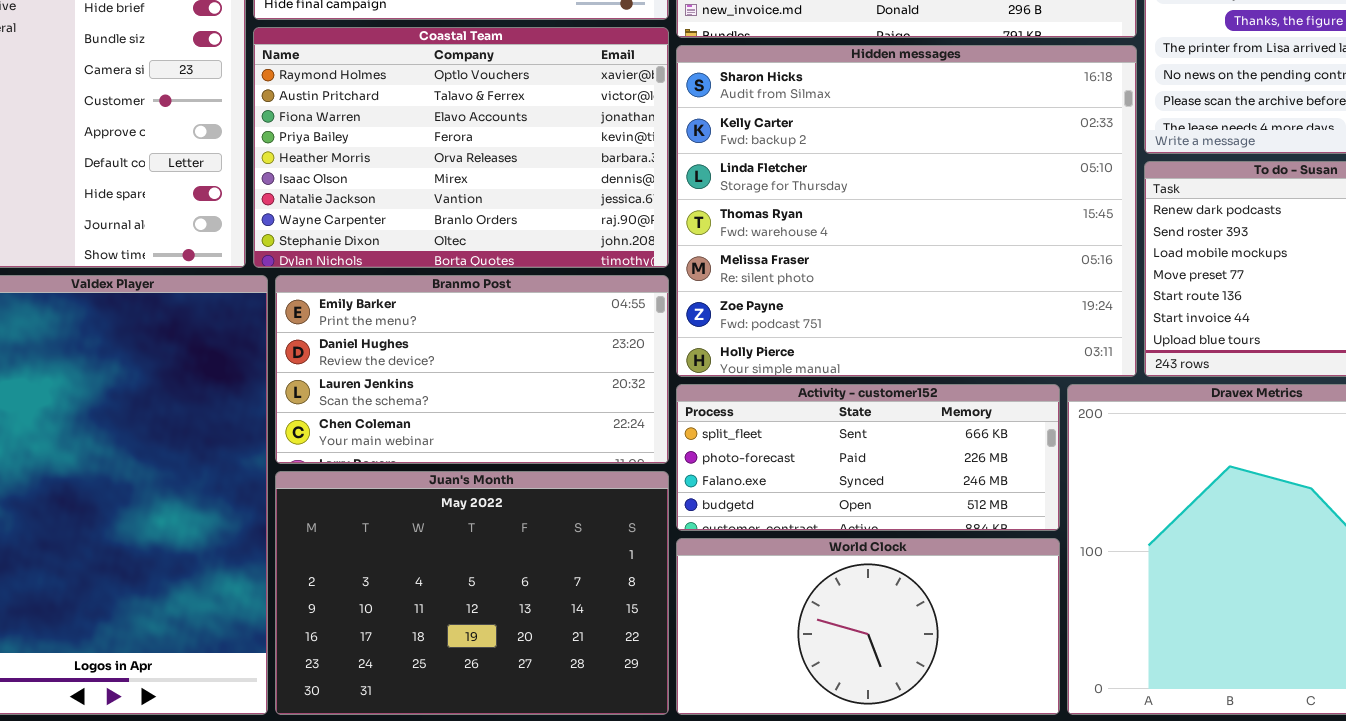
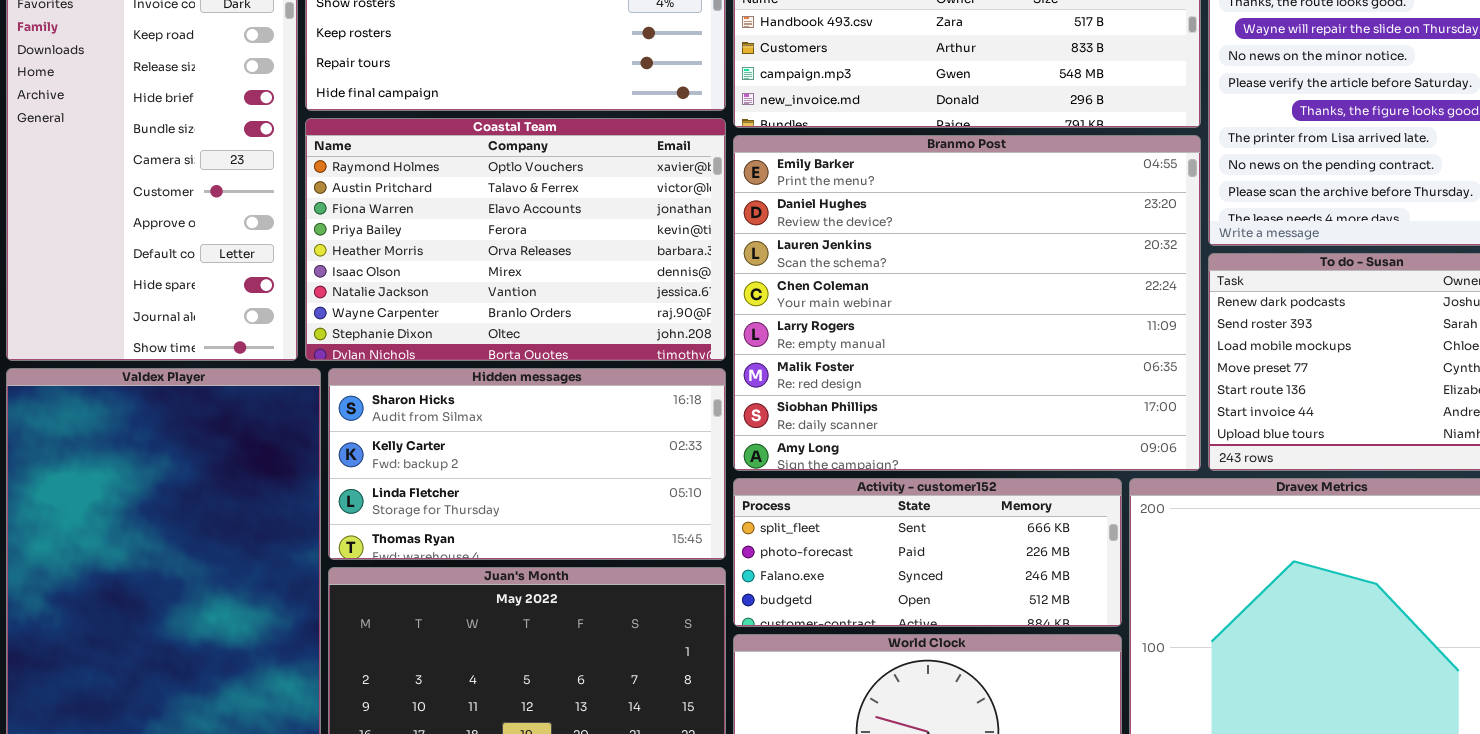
Hidden messages: [676,45,1137,377] -> [328,368,726,560], moved, resized
Branmo Post: [275,275,669,464] -> [733,135,1201,471], moved, resized

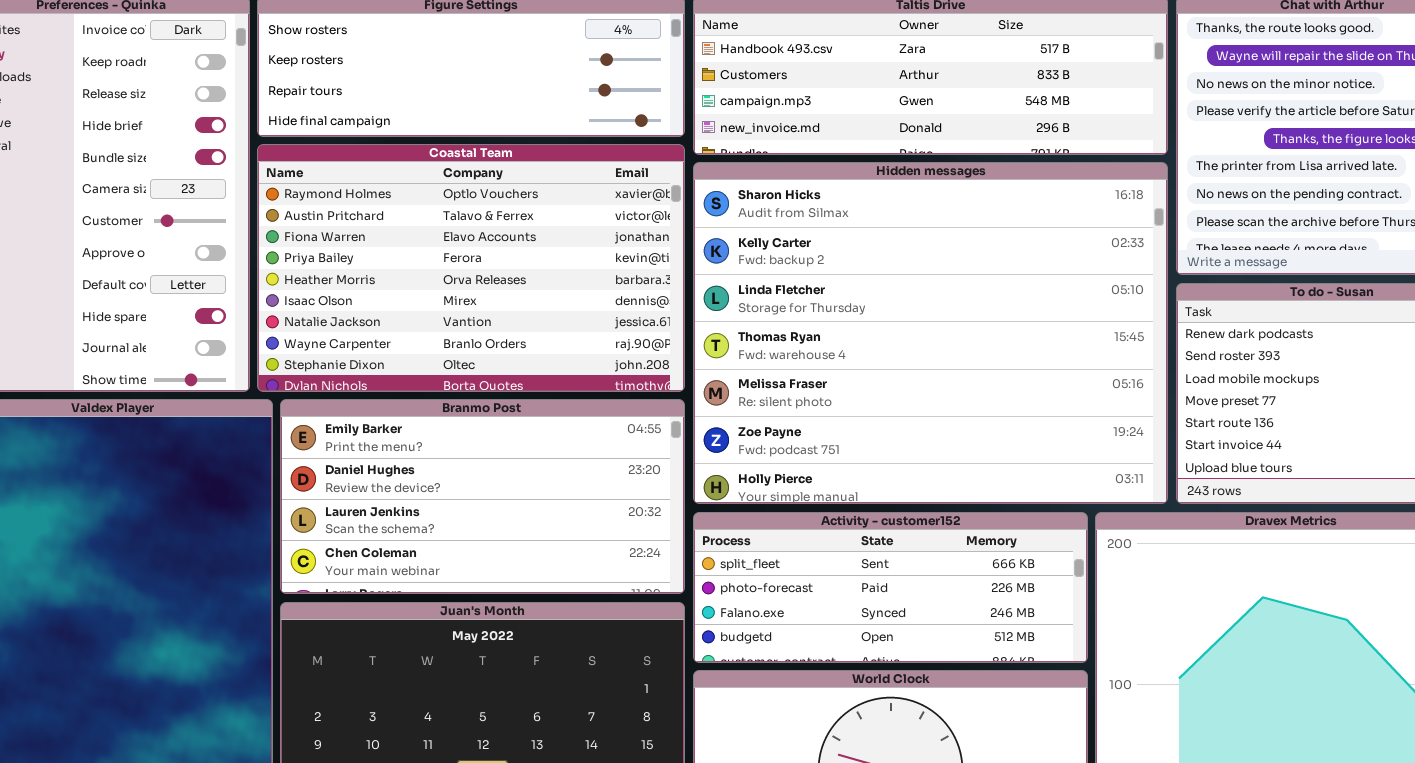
Branmo Post: [733,135,1201,471] -> [280,399,685,594], moved, resized
Hidden messages: [328,368,726,560] -> [693,162,1168,504], moved, resized

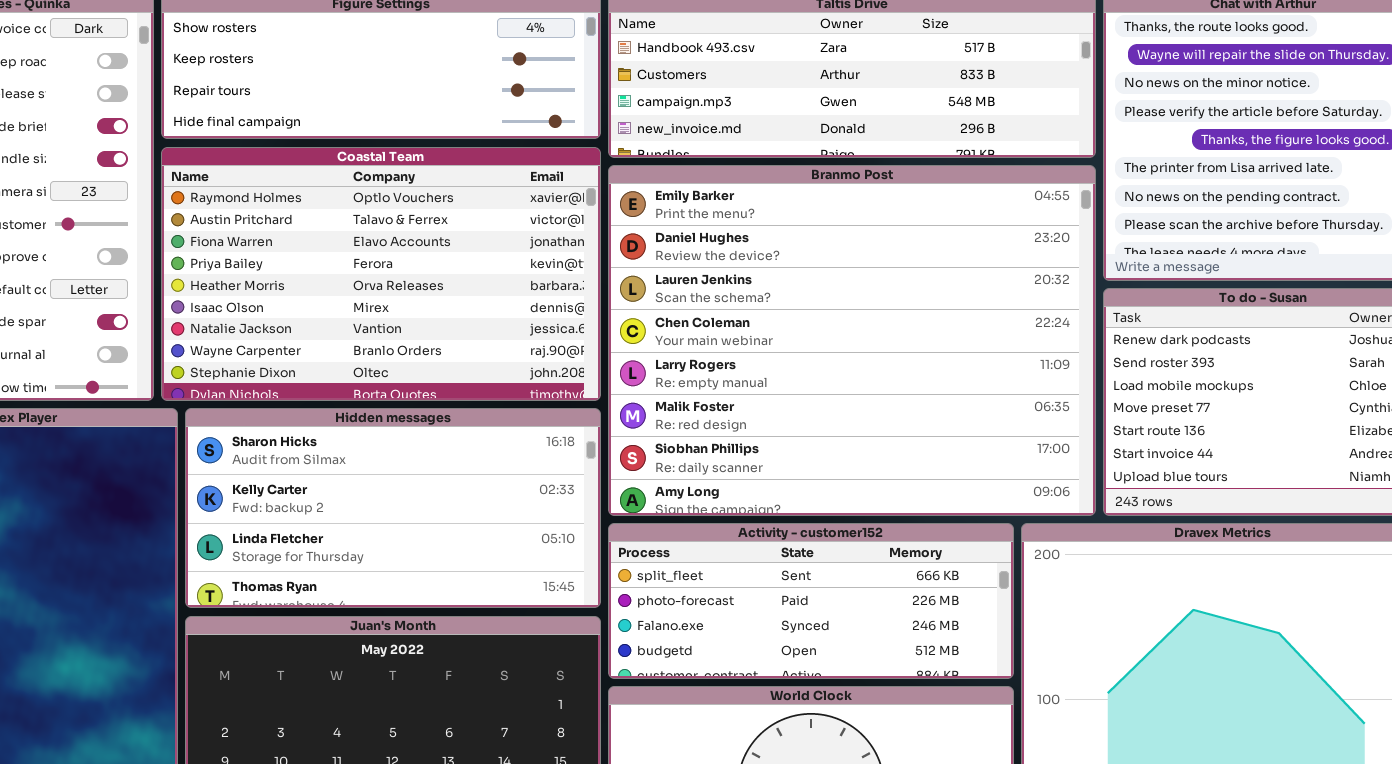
Hidden messages: [693,162,1168,504] -> [185,408,601,608], moved, resized
Branmo Post: [280,399,685,594] -> [608,165,1096,516], moved, resized

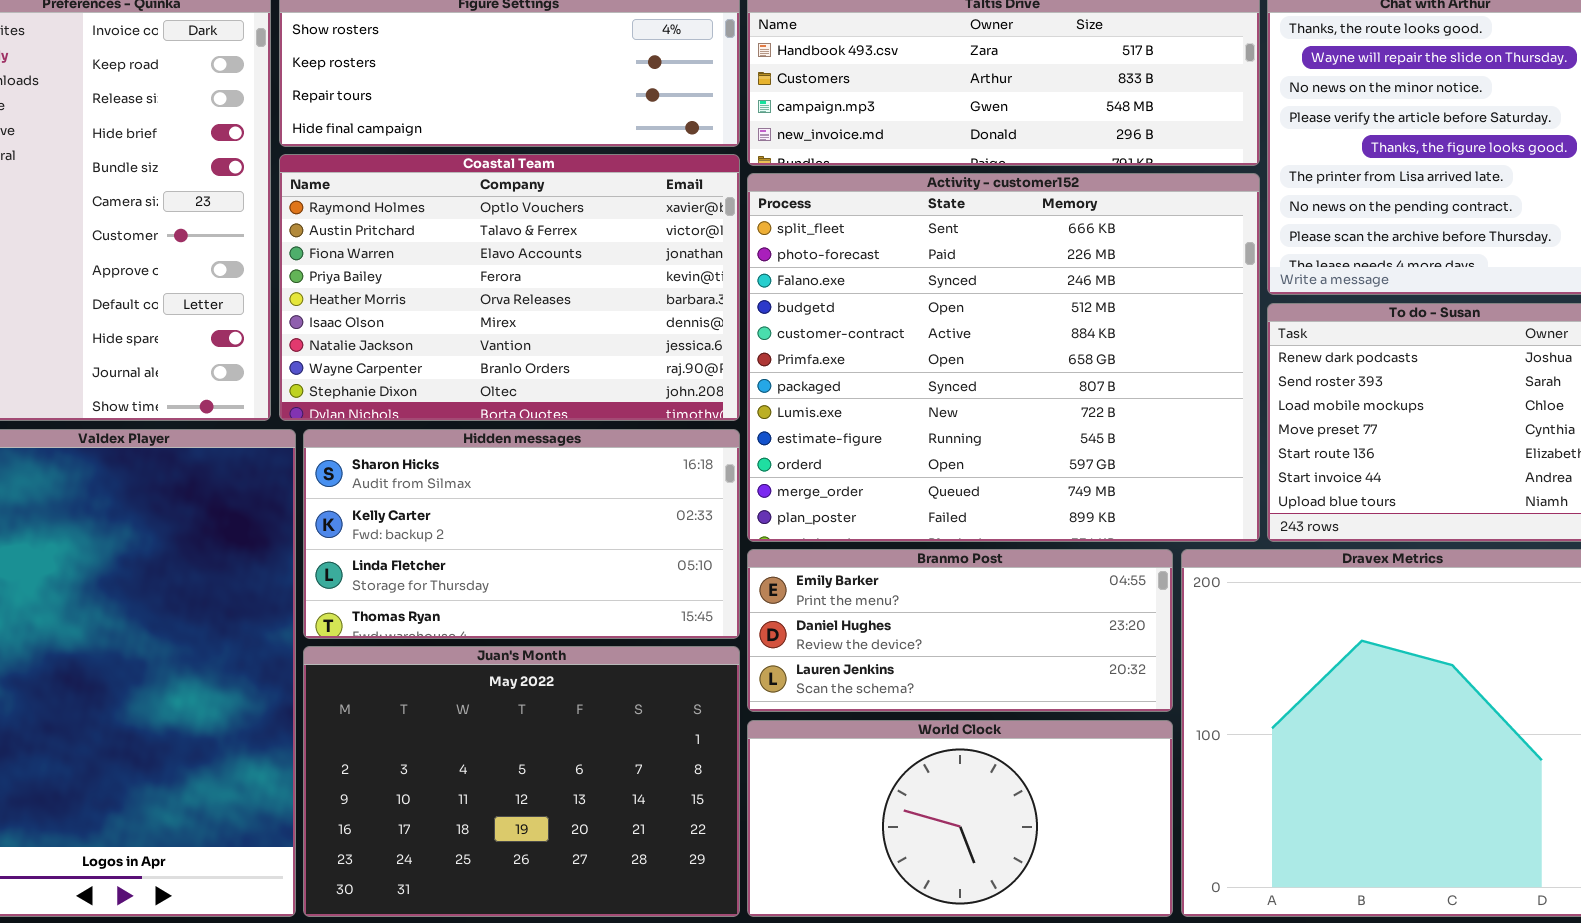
Branmo Post: [608,165,1096,516] -> [747,549,1173,712], moved, resized
Activity - customer152: [608,523,1014,679] -> [747,173,1260,542], moved, resized

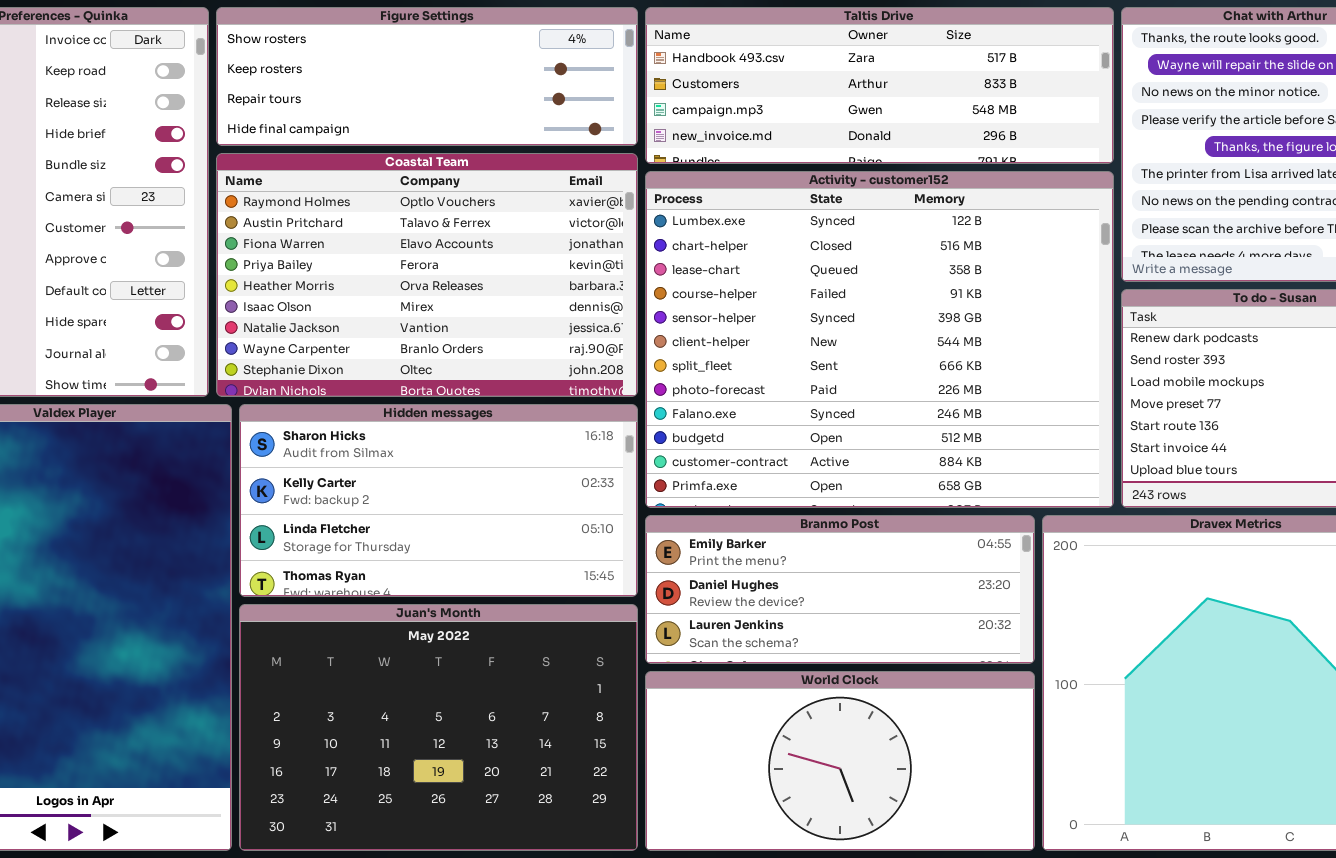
Activity - customer152: [747,173,1260,542] -> [645,171,1114,508], scrolled up 6 rows

